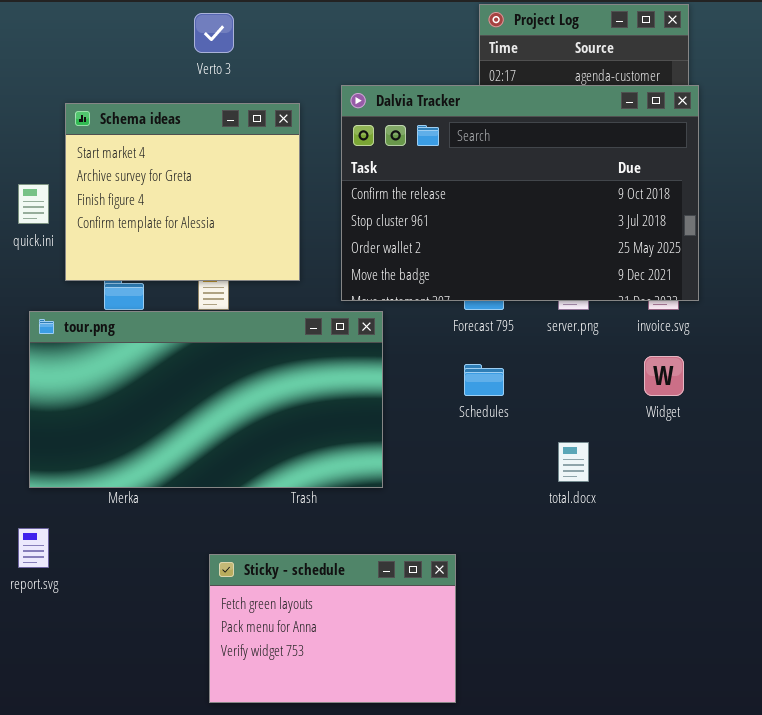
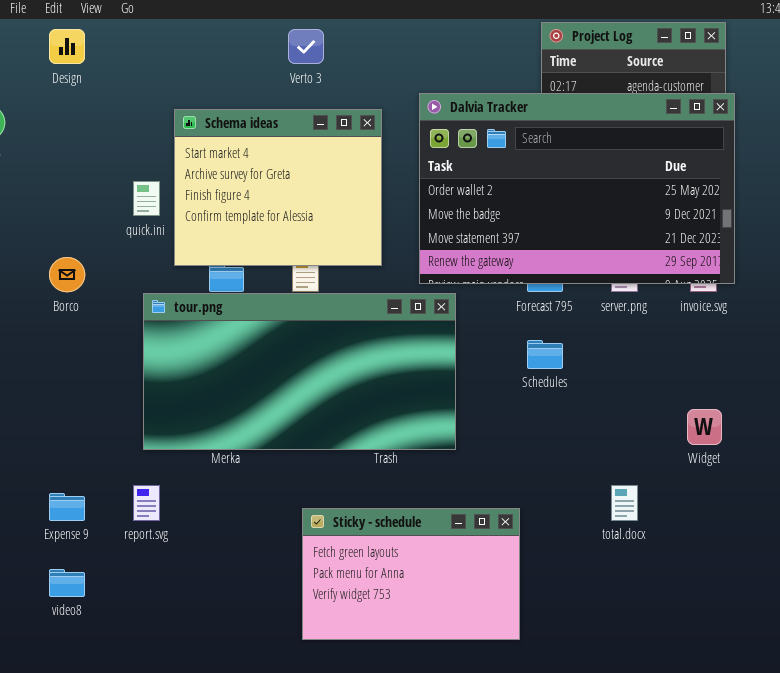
Dalvia Tracker: [341,85,699,301] -> [419,93,735,284], scrolled down 2 rows
Widget: [644,356,684,396] -> [687,409,722,445], moved
total.docx: [558,442,589,482] -> [611,485,638,521], moved

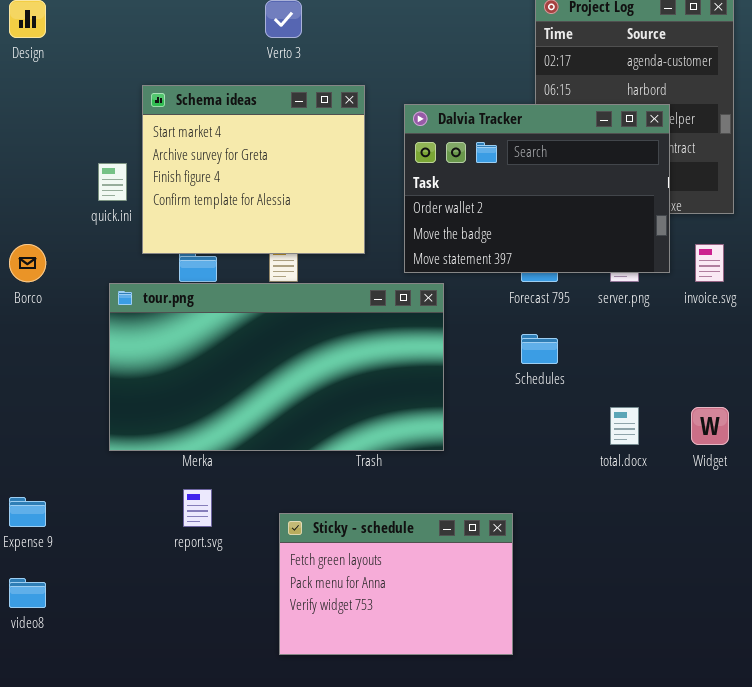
Dalvia Tracker: [419,93,735,284] -> [404,104,670,273], resized
report.svg: [133,485,160,521] -> [183,489,212,527], moved
total.docx: [611,485,638,521] -> [610,407,639,445], moved

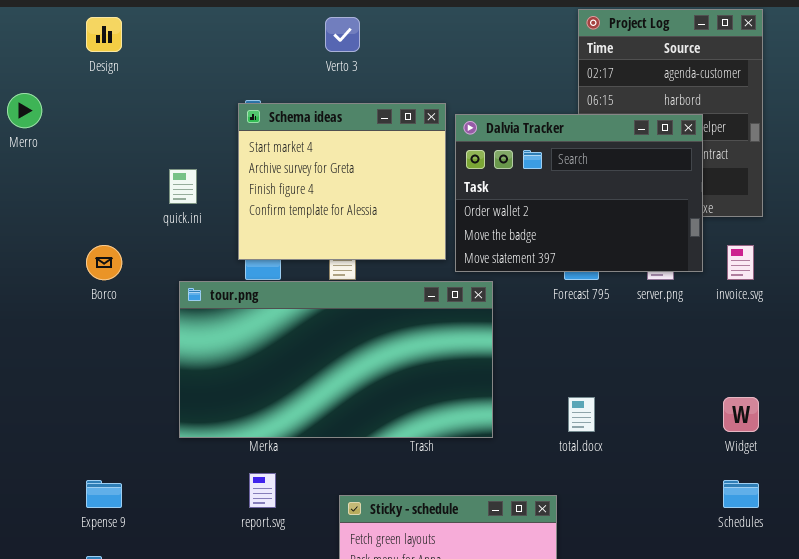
Schema ideas: [142,85,365,254] -> [238,103,446,260], moved
Schedules: [521,334,558,364] -> [723,480,759,508], moved
total.docx: [610,407,639,445] -> [568,397,595,432], moved

